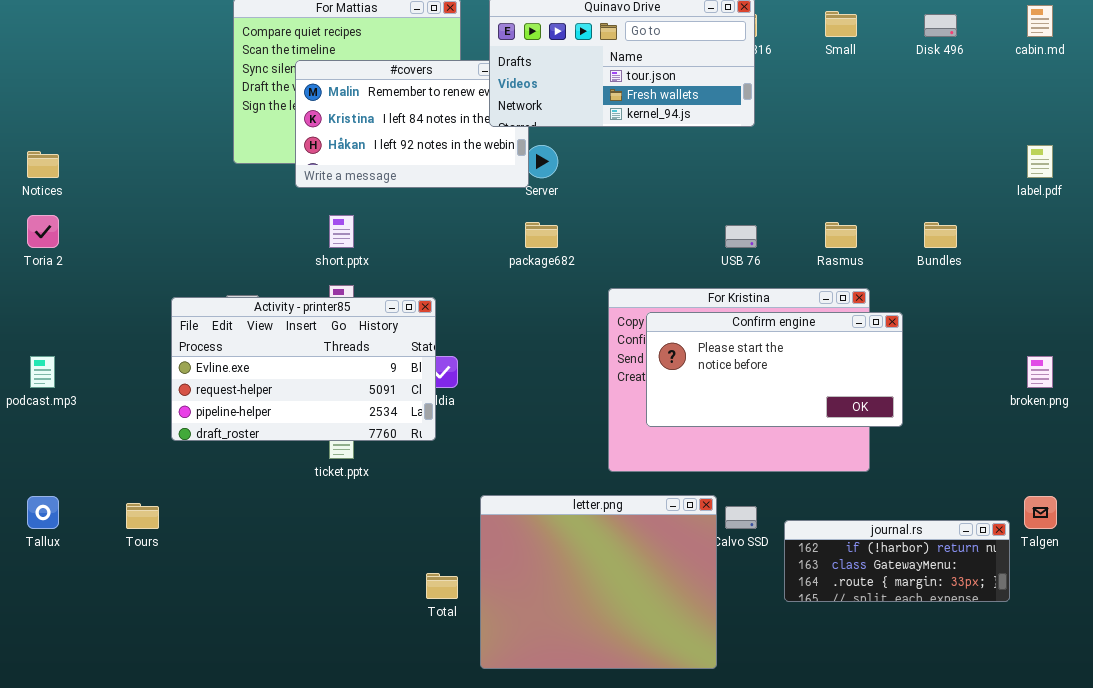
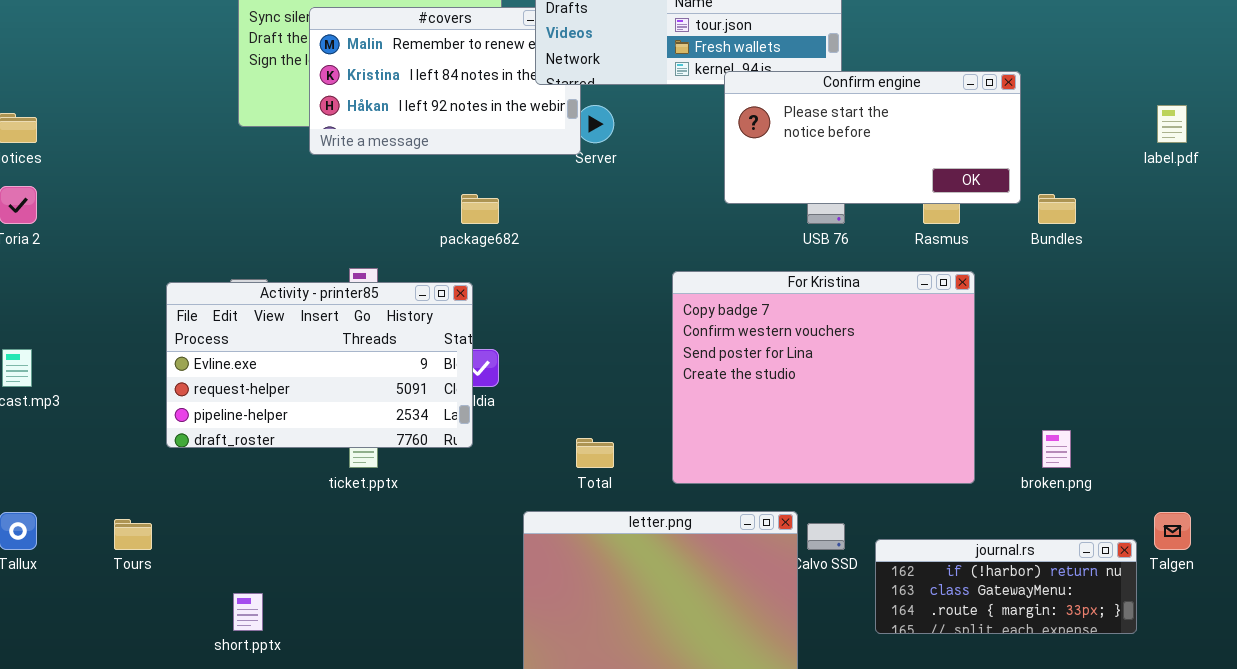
short.pptx: [329,215,354,248] -> [233,593,263,631], moved
package682: [525,222,558,248] -> [461,194,499,224], moved
Confirm engine: [646,312,903,427] -> [724,71,1021,204], moved
broken.png: [1027,356,1053,388] -> [1042,430,1071,468], moved
Total: [426,573,458,599] -> [576,438,614,468], moved

